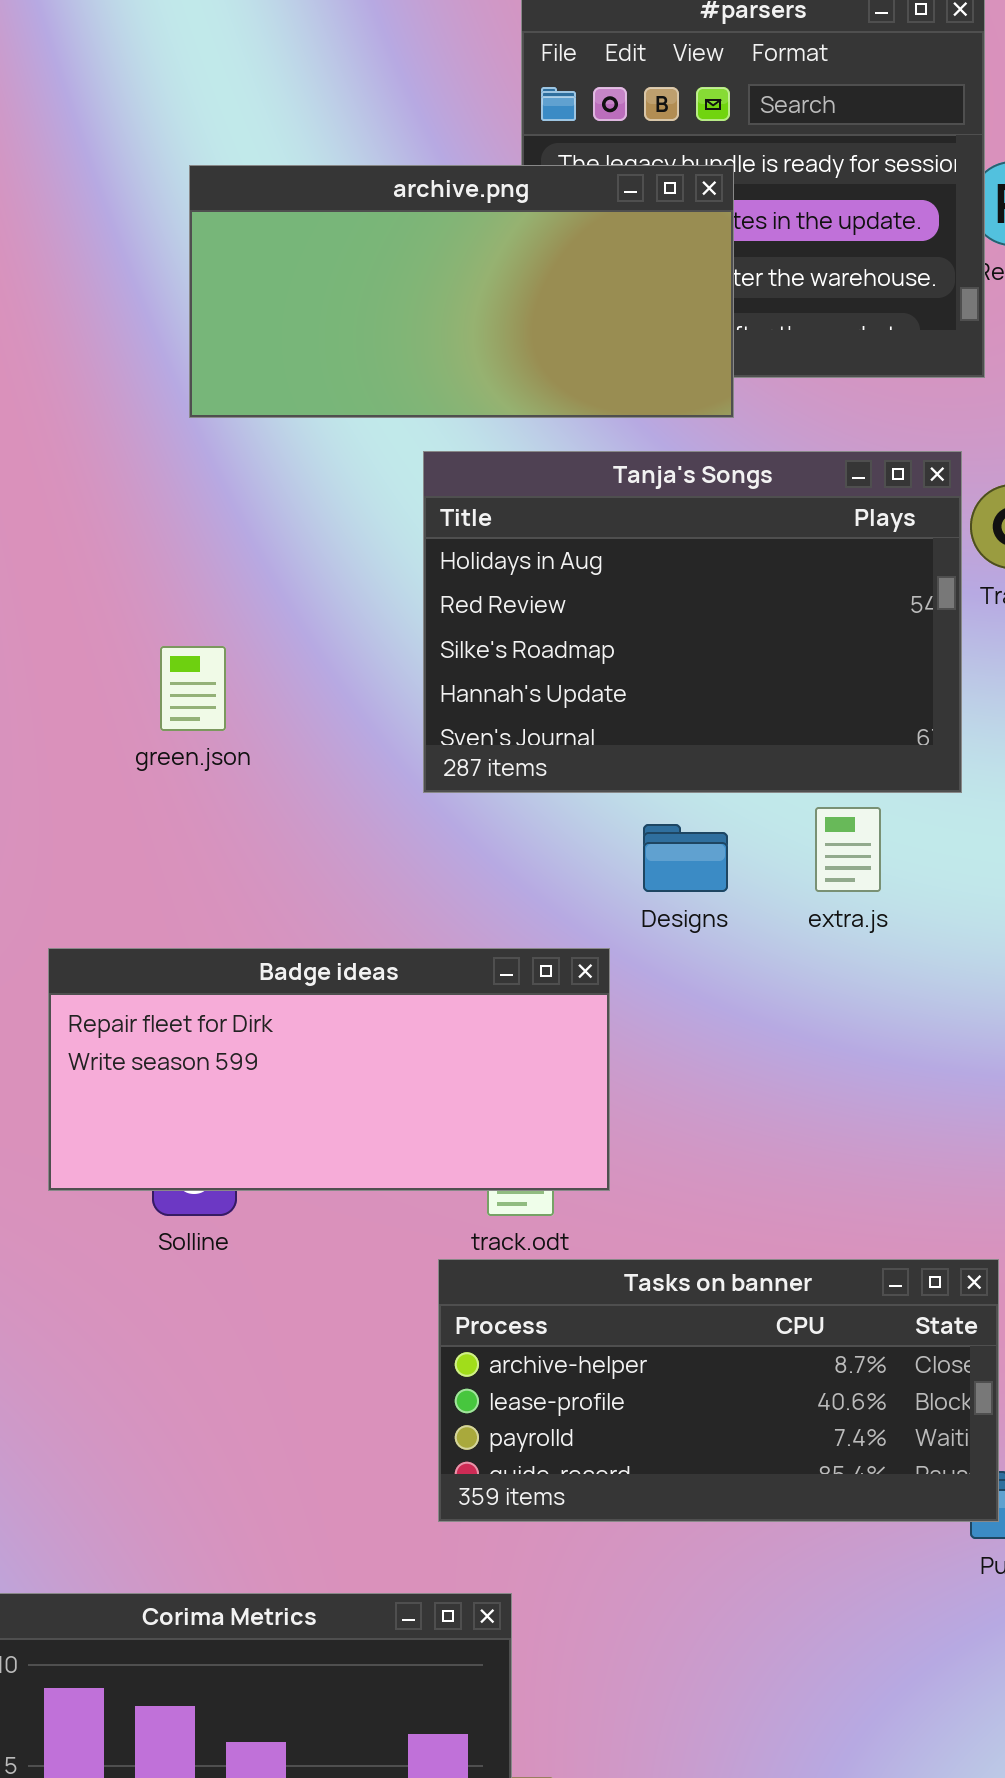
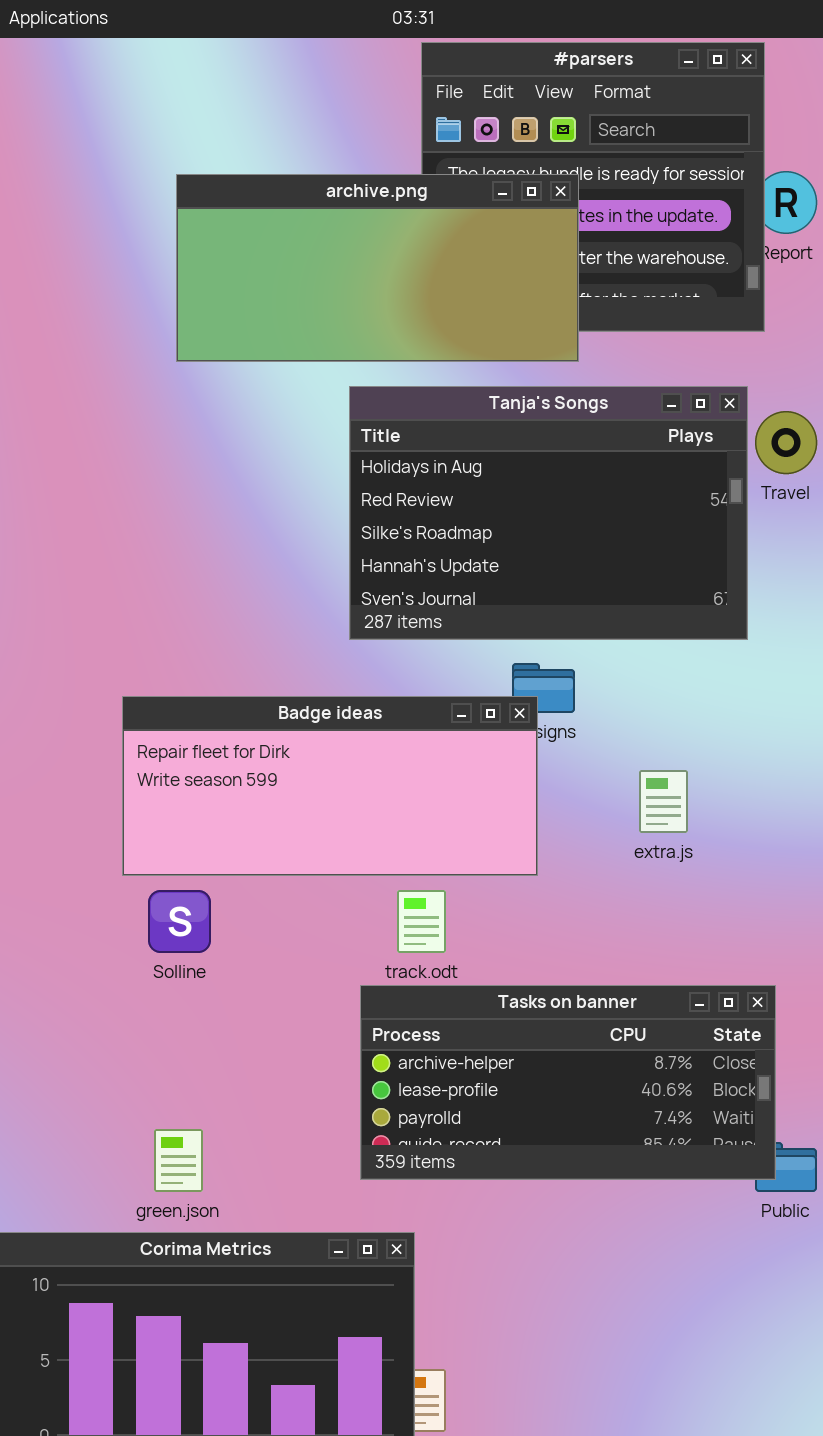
green.json: [160,646,226,731] -> [154,1129,203,1192], moved
extra.js: [815,807,881,892] -> [639,770,688,833], moved
Badge ideas: [48,948,610,1191] -> [122,696,538,876], moved

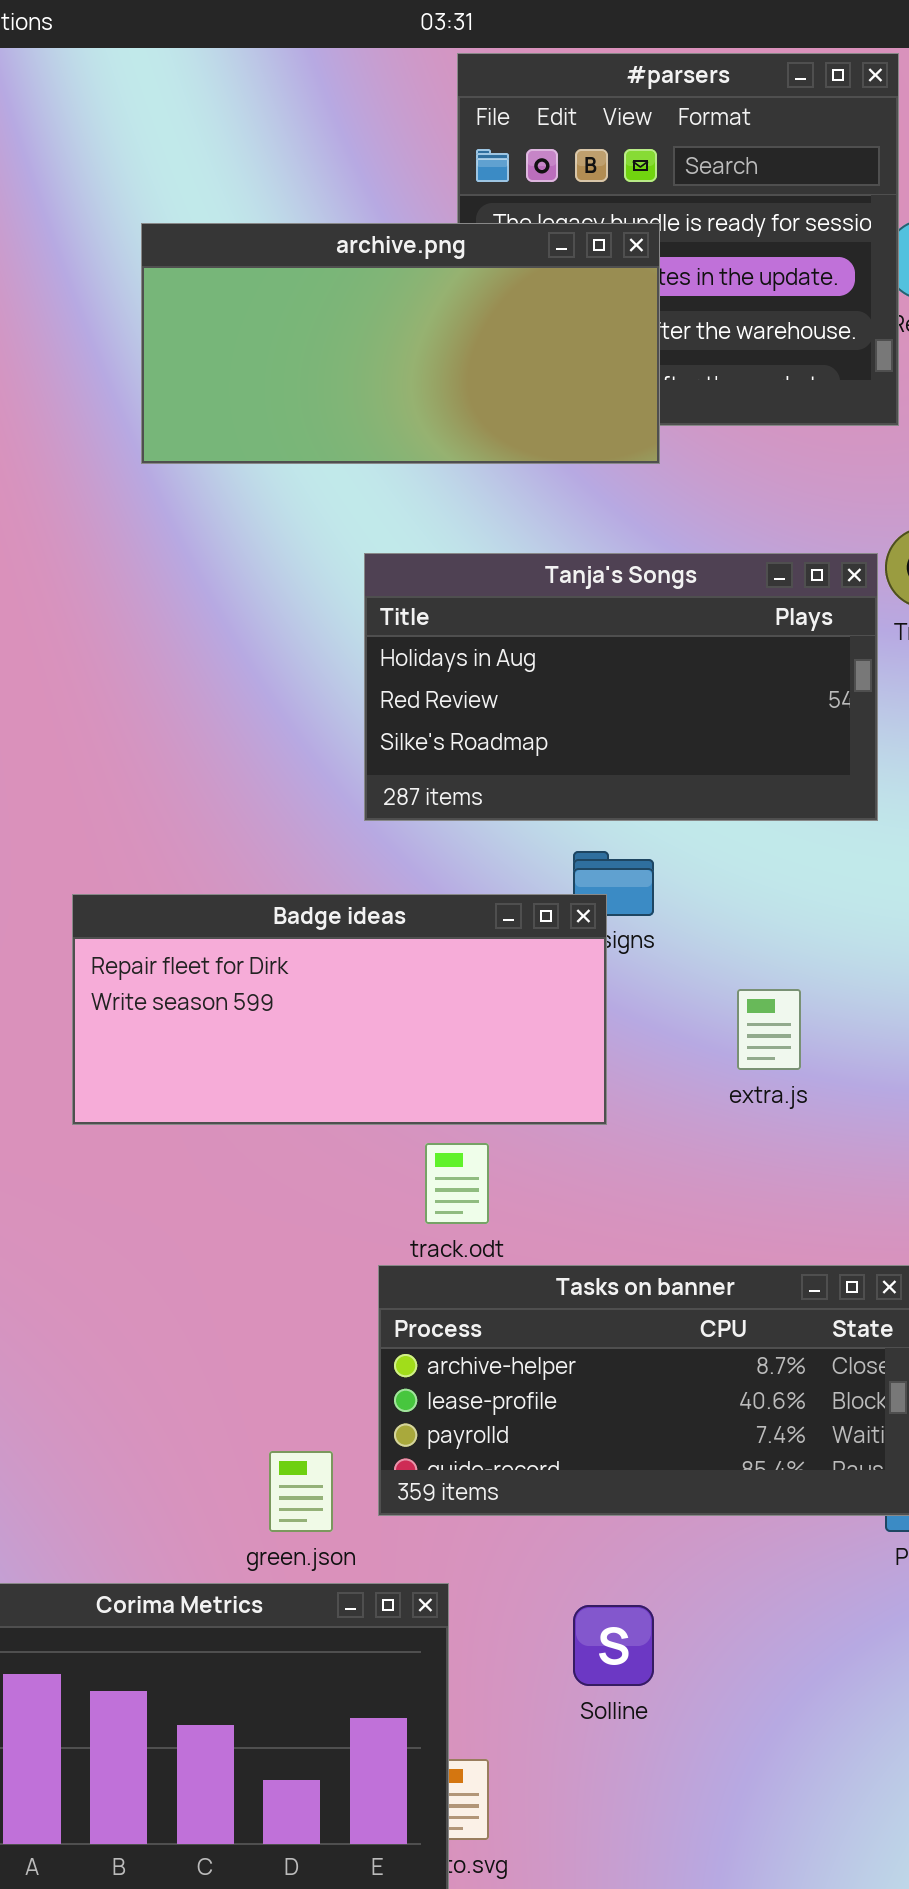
Tanja's Songs: [349,386,748,640] -> [364,553,878,821], resized
Solline: [148,890,211,953] -> [573,1605,654,1686], moved
green.json: [154,1129,203,1192] -> [269,1451,333,1532], moved

